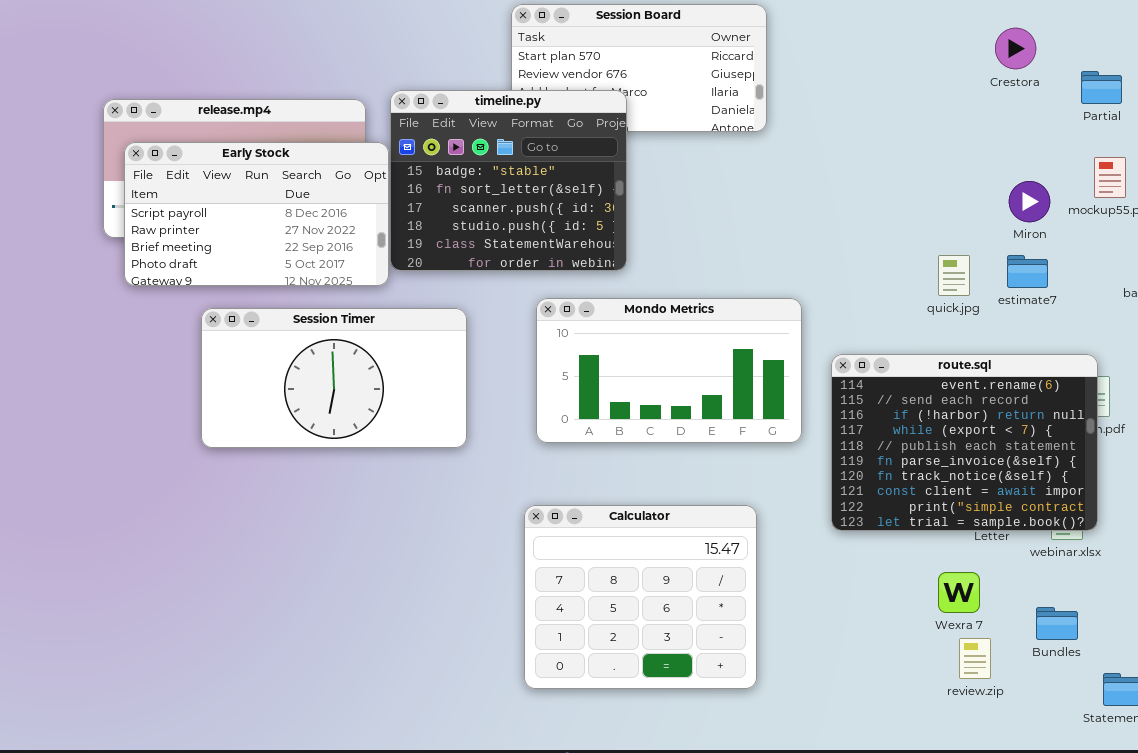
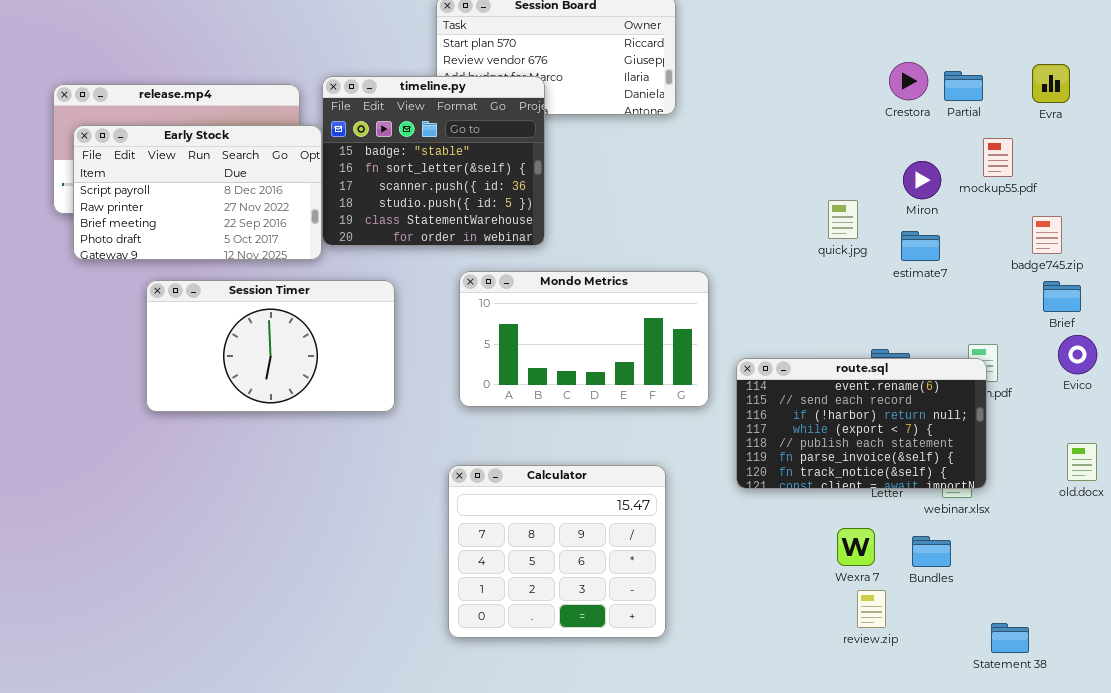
Crestora: [995,28,1036,69] -> [889,62,928,100], moved
Partial: [1081,71,1122,104] -> [944,71,983,101], moved
quick.jpg: [938,255,970,296] -> [828,200,858,239], moved
route.sql: [831,354,1098,531] -> [736,358,987,489], resized
Bundles: [1036,607,1078,640] -> [912,536,951,567], moved

